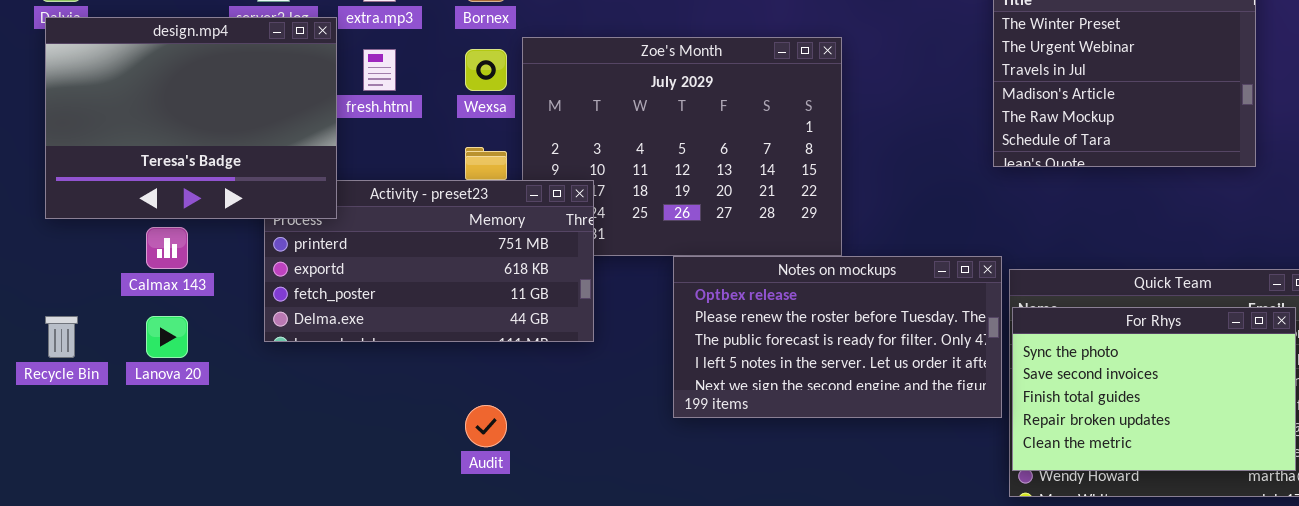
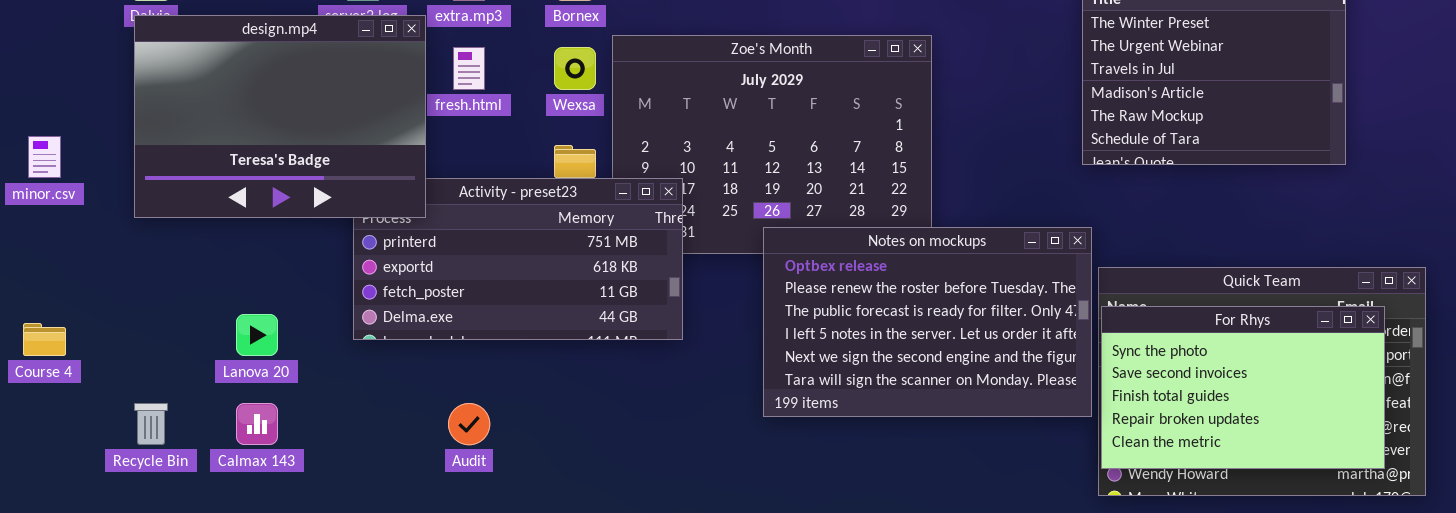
Calmax 143: [146,227,188,269] -> [236,403,278,445], moved
Notes on mockups: [673,256,1002,418] -> [763,227,1092,417], resized
Recycle Bin: [45,316,78,358] -> [134,403,168,445], moved
Audit: [465,405,507,447] -> [448,403,490,445], moved

